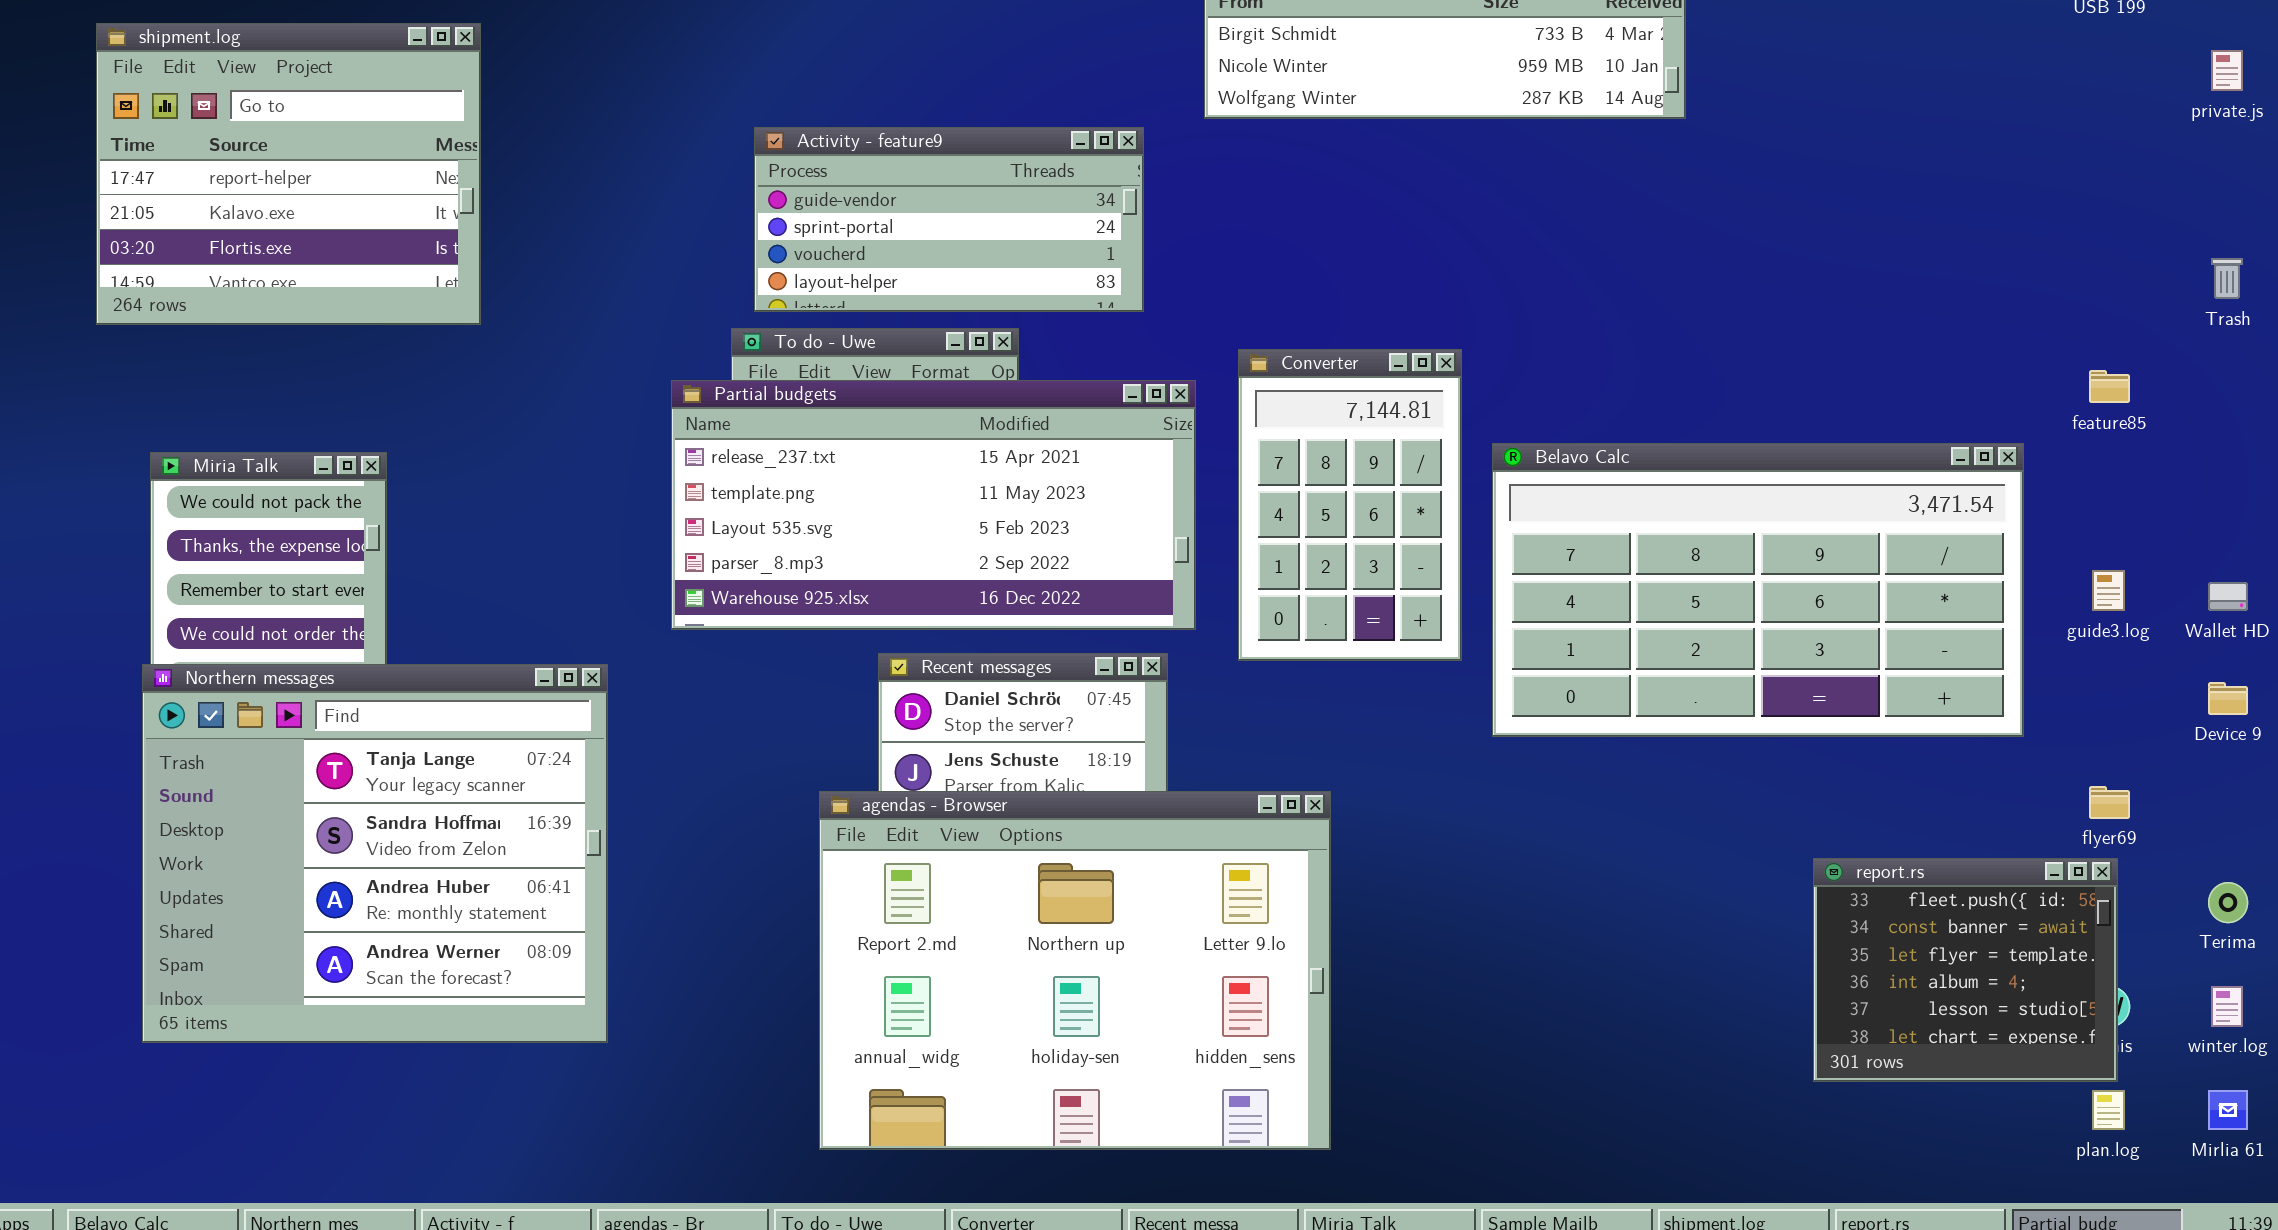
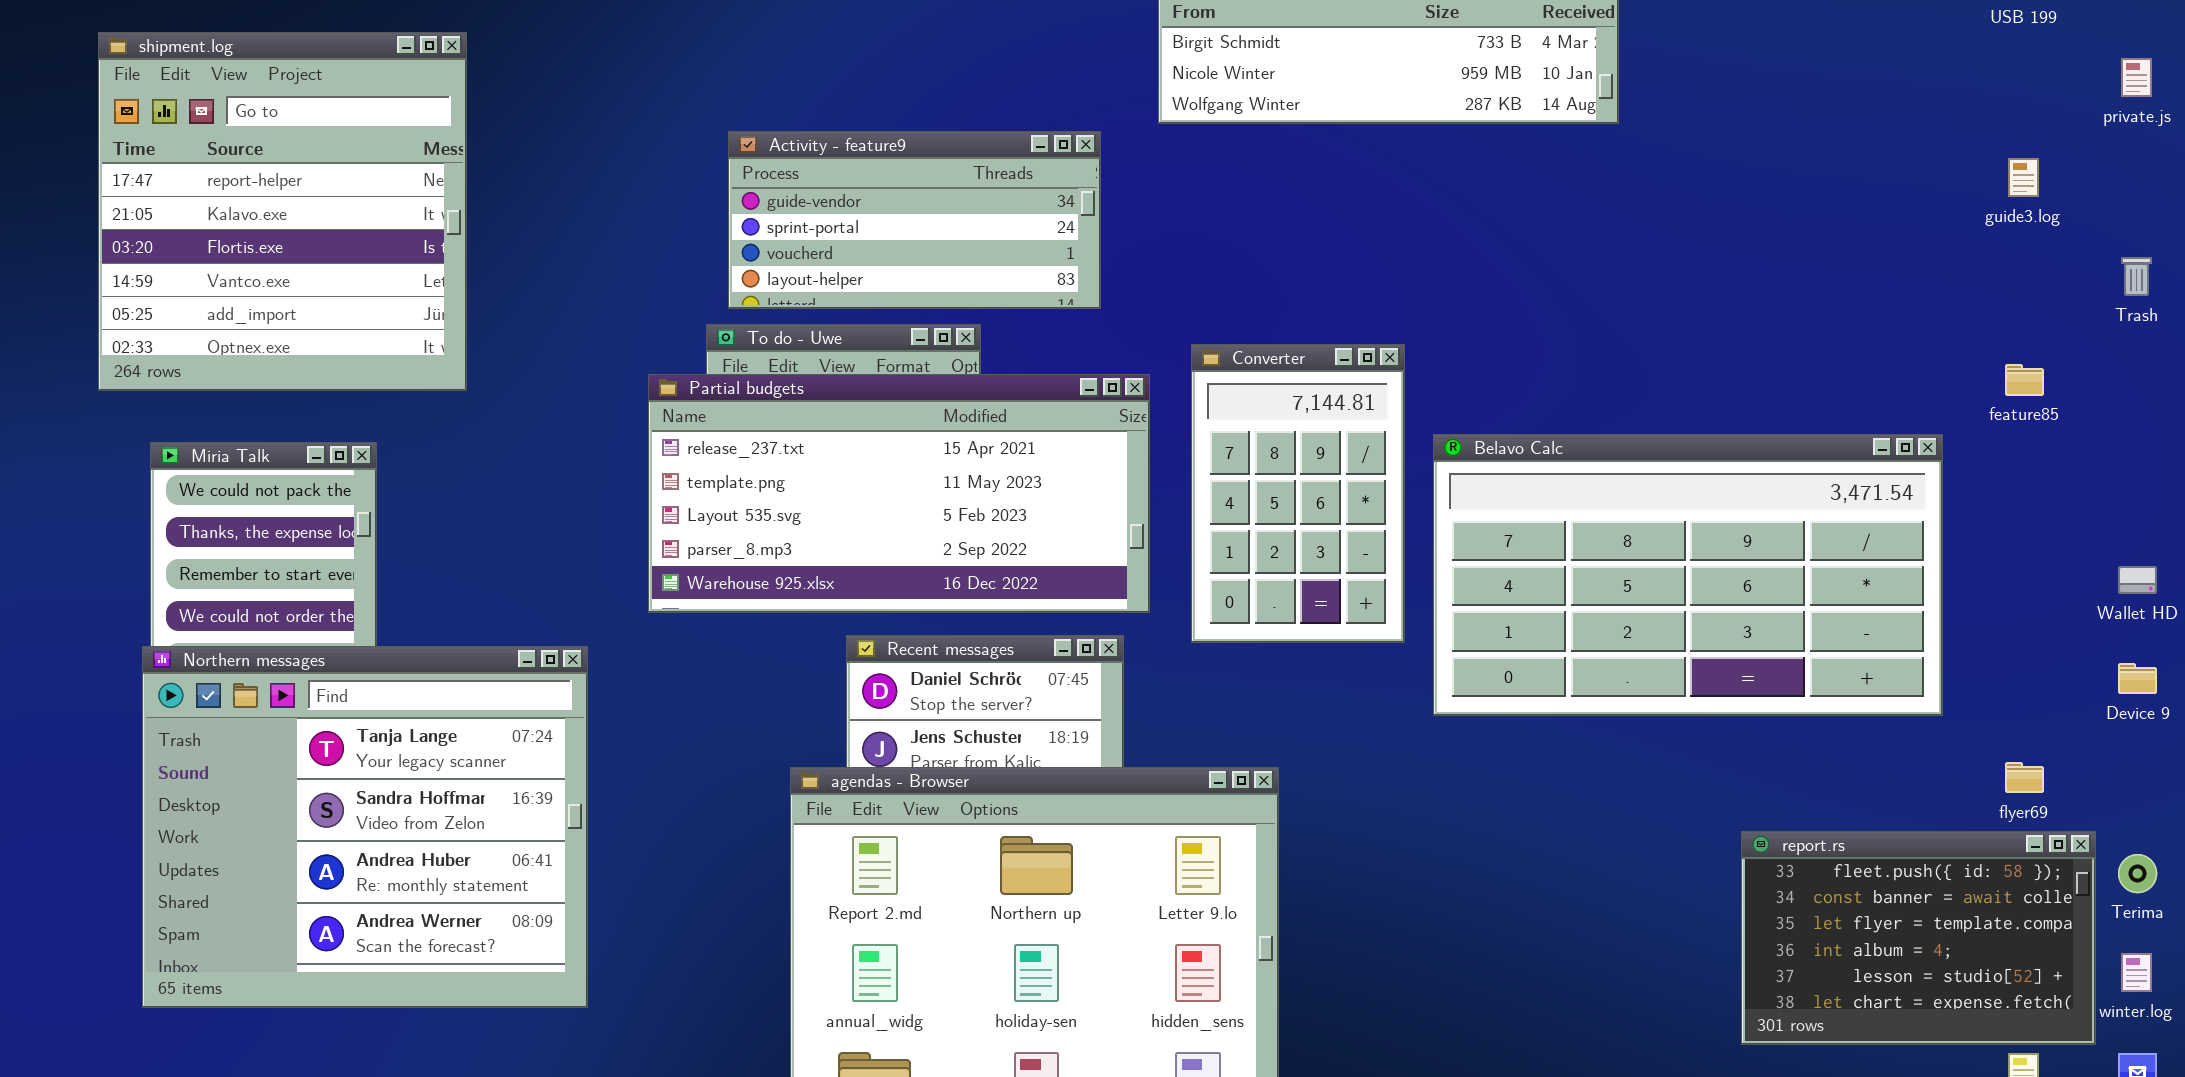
shipment.log: [96,23,481,325] -> [98,32,467,391], resized
guide3.log: [2092,570,2125,611] -> [2008,158,2039,197], moved
report.rs: [1813,858,2118,1082] -> [1741,831,2096,1045], resized

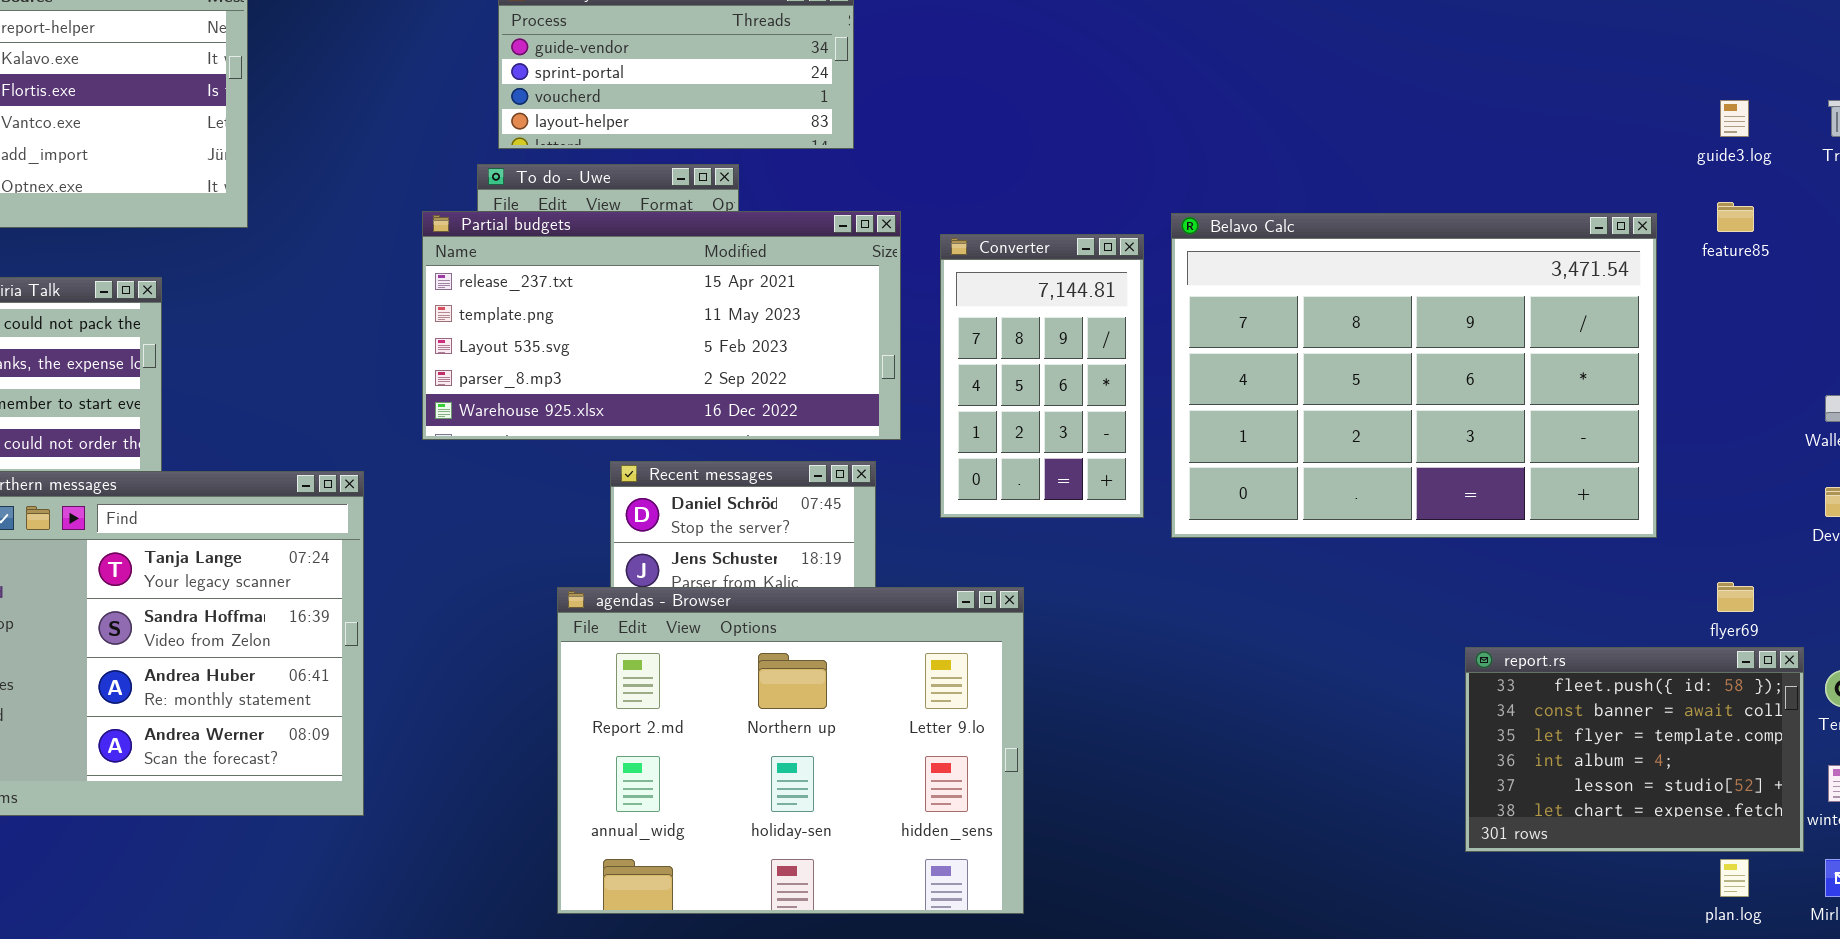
guide3.log: [2008,158,2039,197] -> [1720,100,1749,137], moved
Converter: [1191,344,1405,643] -> [940,234,1144,518], moved
Belavo Calc: [1433,434,1943,716] -> [1171,213,1657,538], resized

